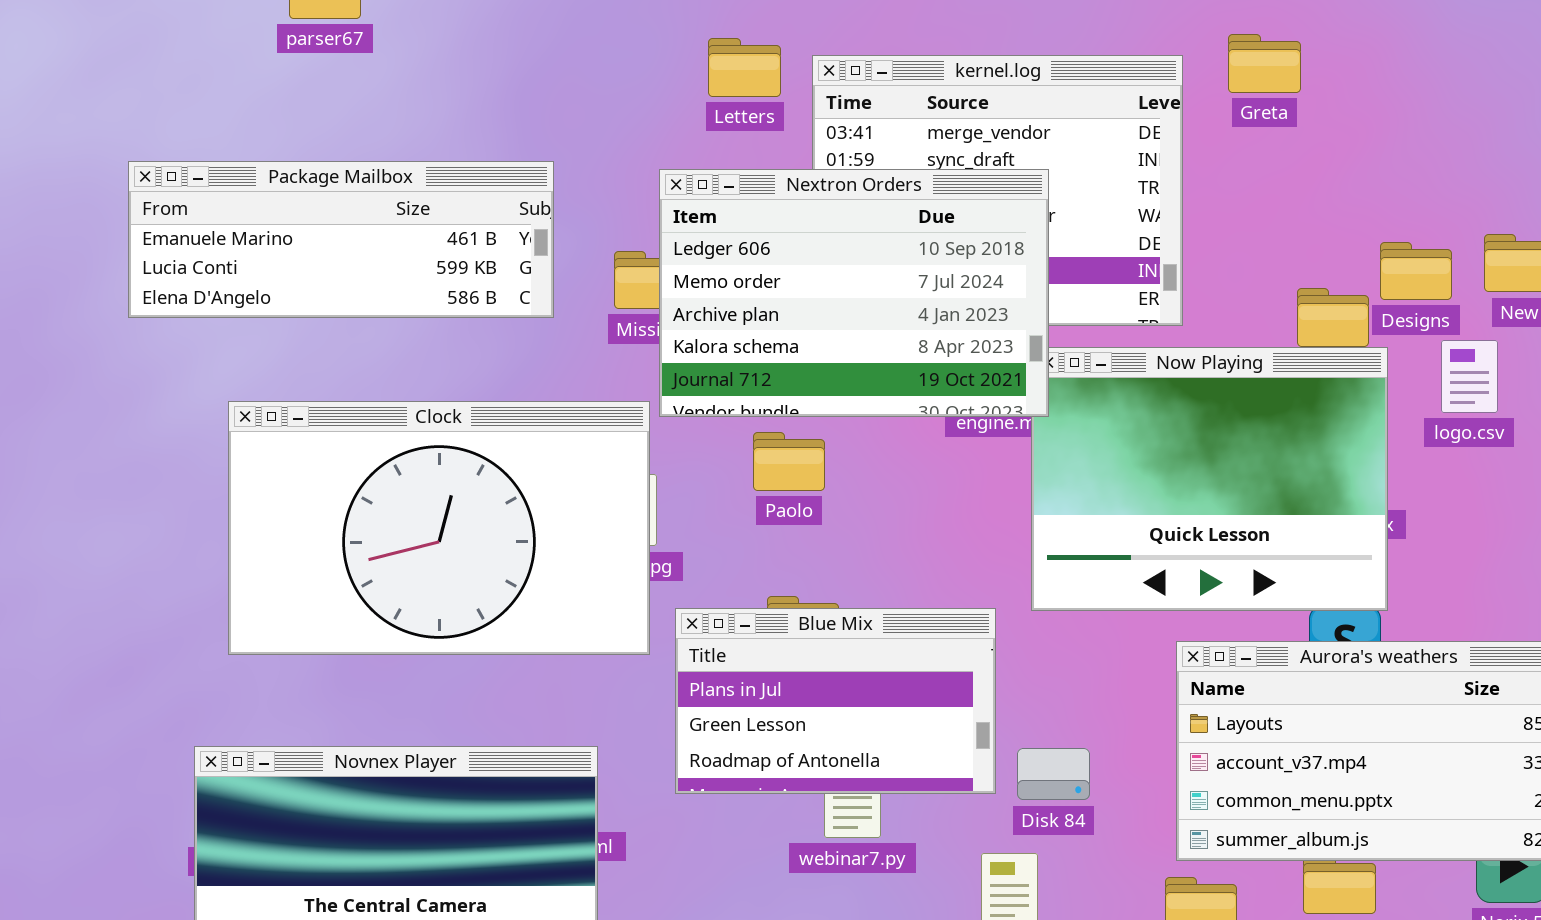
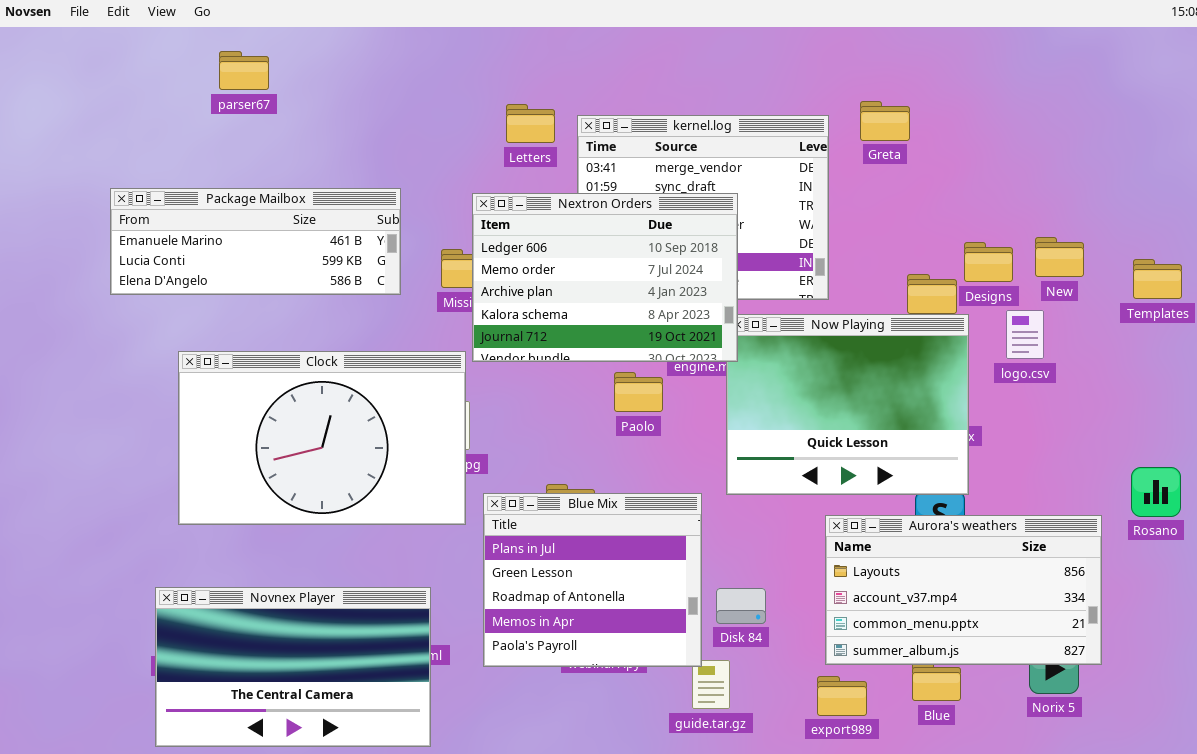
Paolo: [753,432,825,491] -> [614,372,663,412], moved
Blue Mix: [675,608,996,794] -> [483,493,702,667], resized

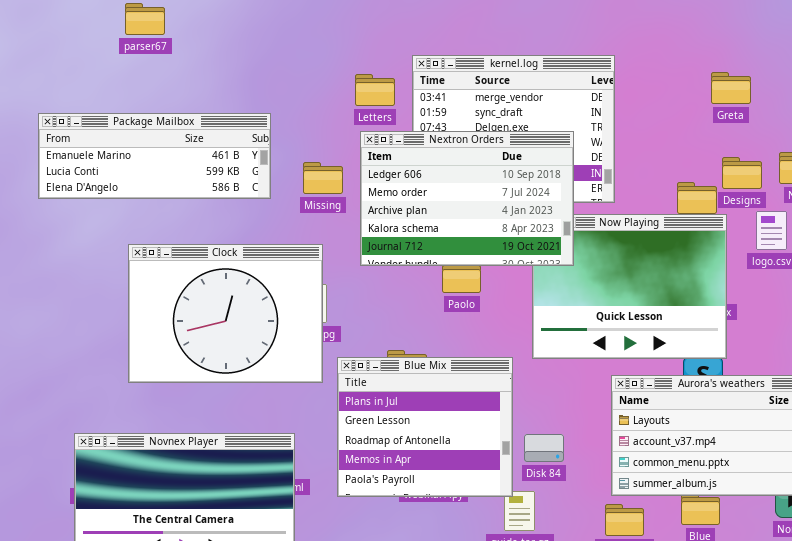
Greta: [860,101,910,141] -> [711,72,751,104], moved
Letters: [506,104,555,143] -> [355,74,395,106], moved
Nextron Orders: [472,193,738,362] -> [360,131,574,266], moved
Clock: [178,351,466,525] -> [128,244,323,383], resized

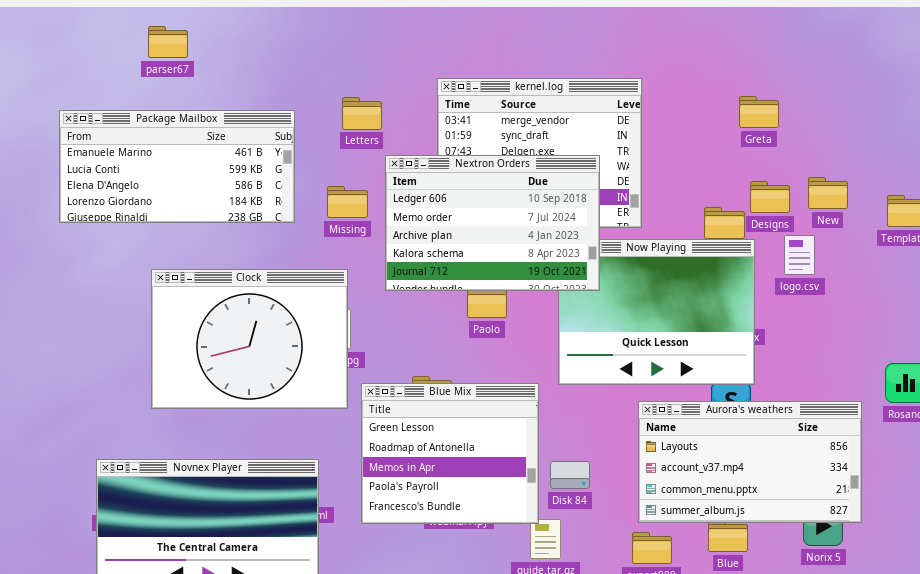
Letters: [355,74,395,106] -> [342,97,382,130], moved
Package Mailbox: [38,113,271,199] -> [59,110,295,223], resized
Blue Mix: [337,357,513,497] -> [361,383,539,524], scrolled down 1 row

